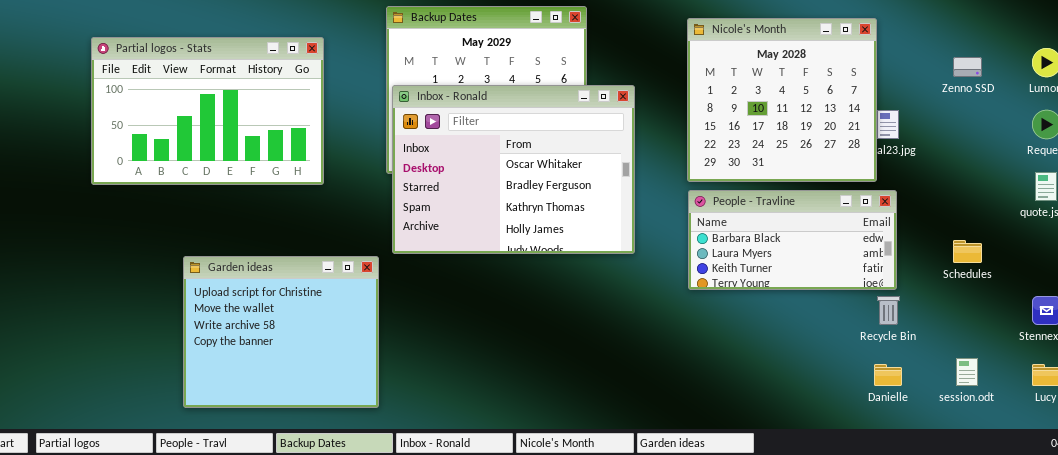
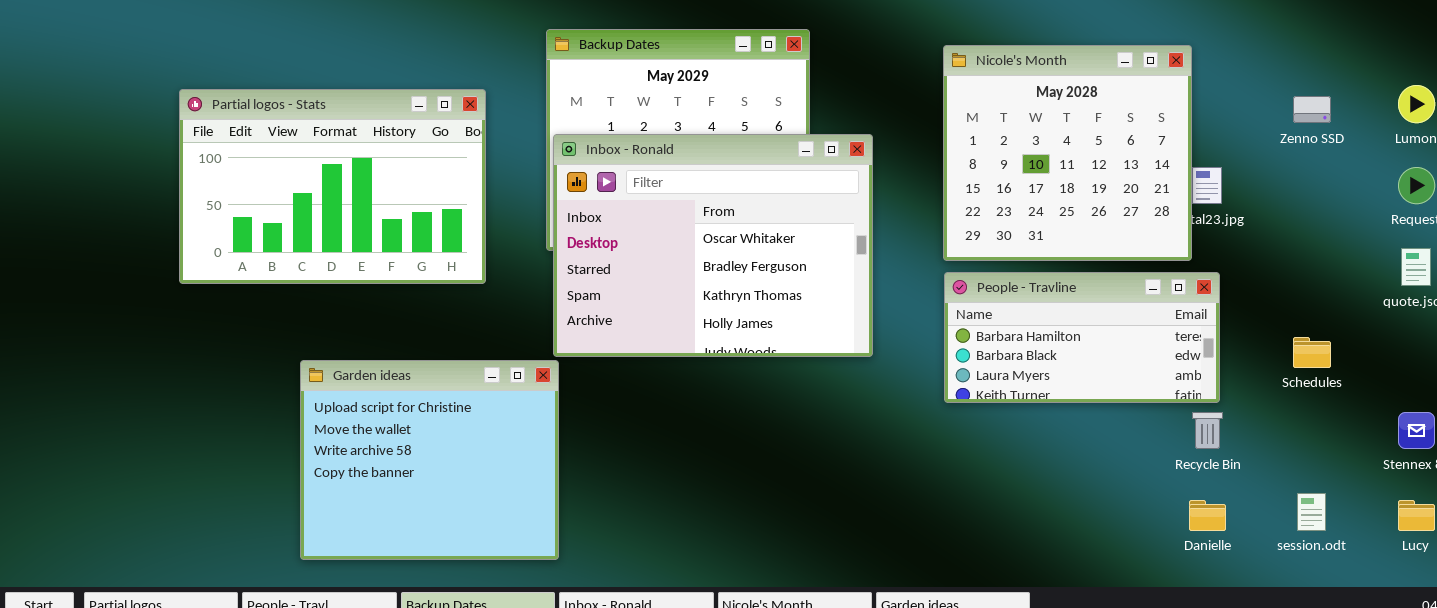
Partial logos - Stats: [91,37,324,185] -> [179,89,486,284], moved
People - Travline: [688,190,897,290] -> [944,272,1220,403], scrolled up 1 row
Garden ideas: [183,256,379,408] -> [300,360,559,560], moved

